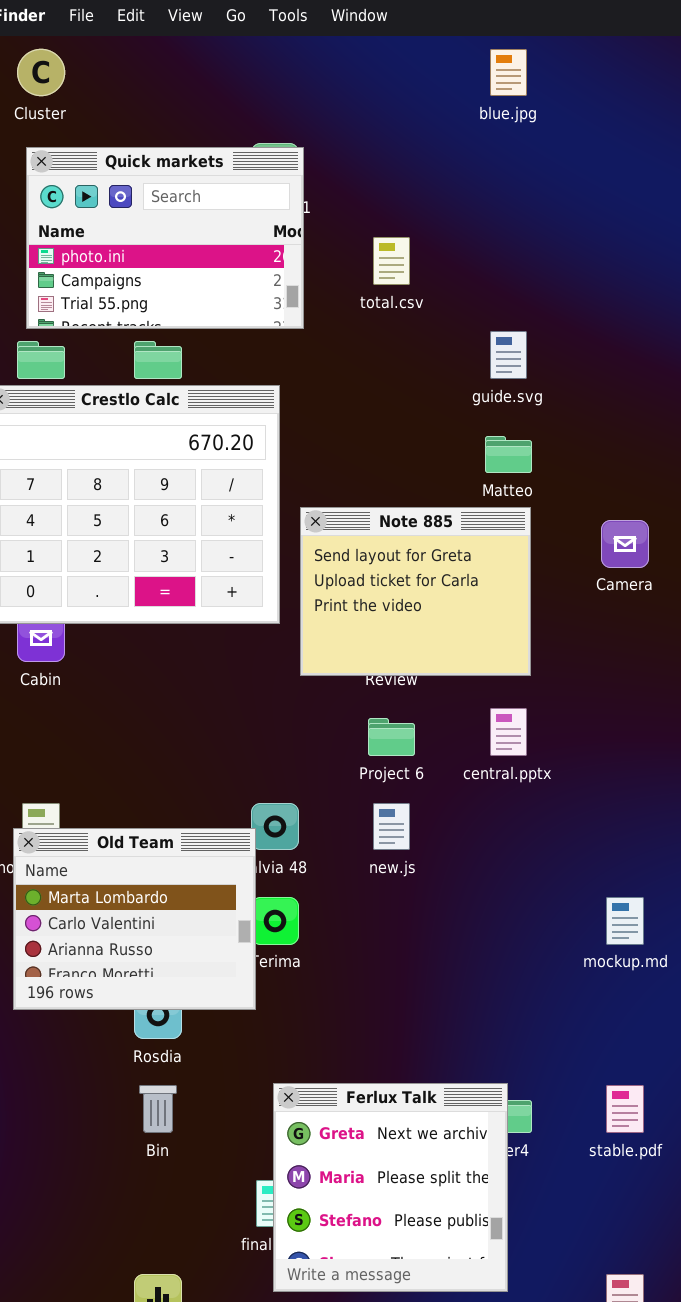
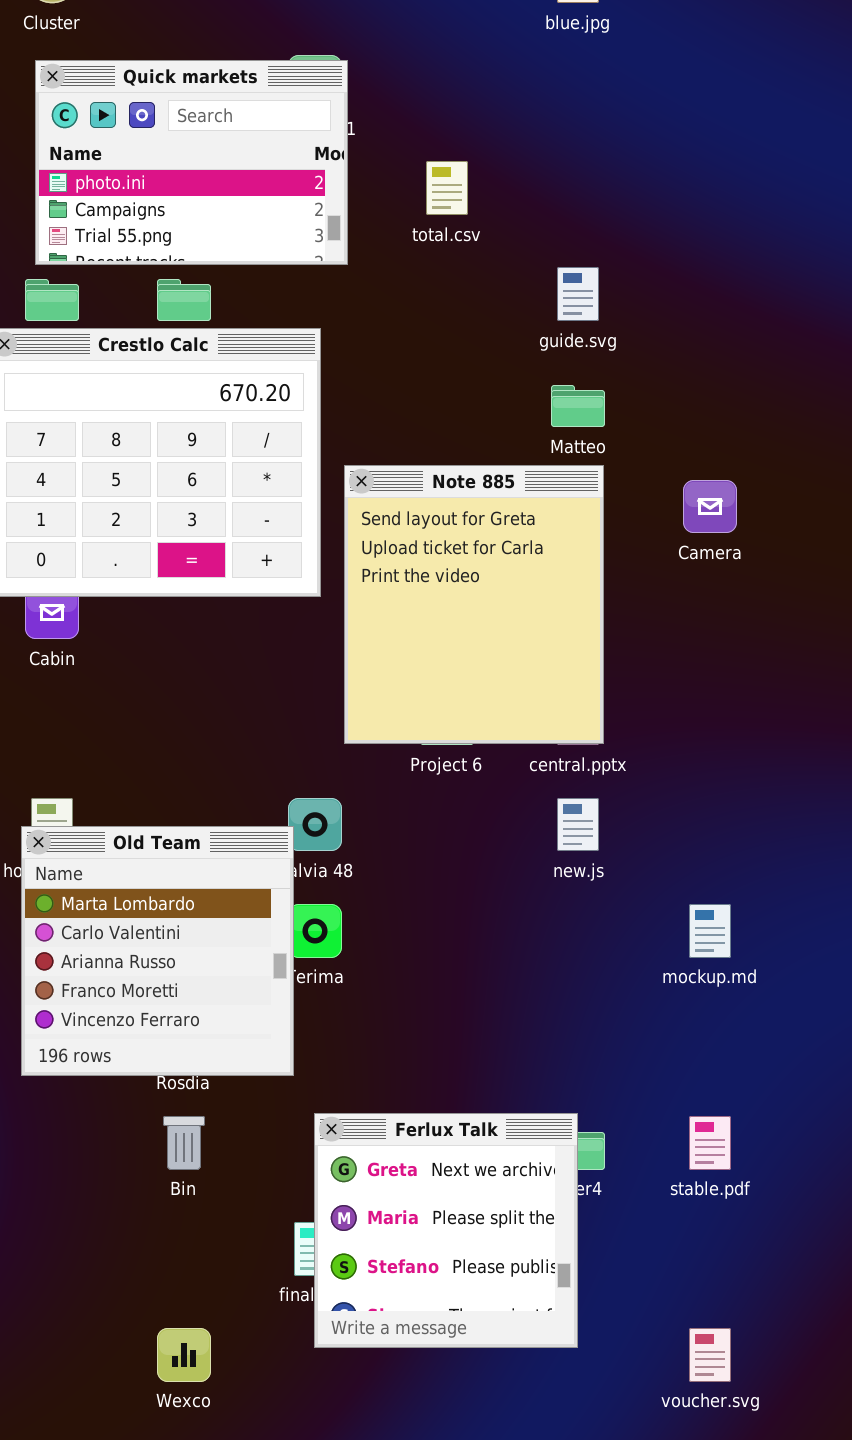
Note 885: [300,507,531,676] -> [344,465,604,744], resized
new.js: [373,803,410,850] -> [557,798,599,851], moved
Old Team: [13,828,256,1010] -> [21,826,294,1076], resized

